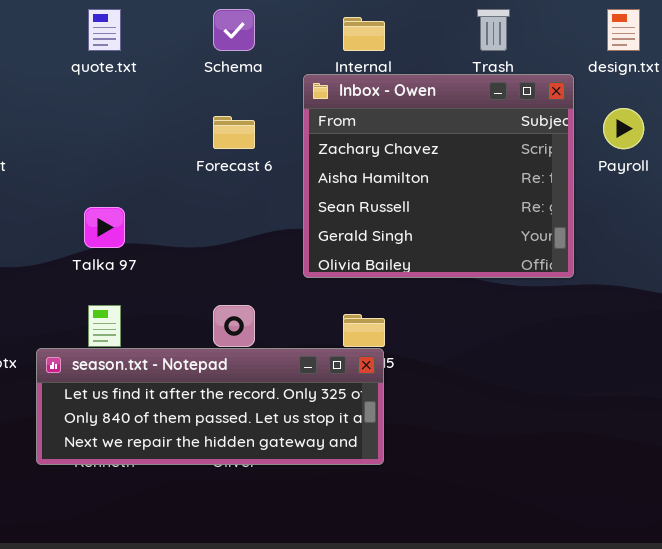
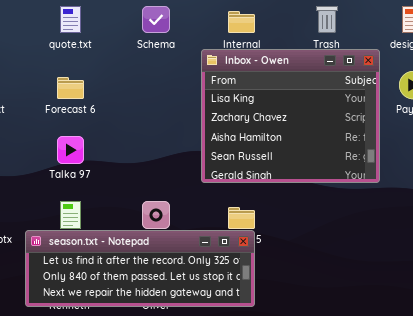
Inbox - Owen: [303,74,574,278] -> [201,49,380,183], scrolled up 1 row
Forecast 6: [213,116,255,149] -> [57,77,84,99], moved

